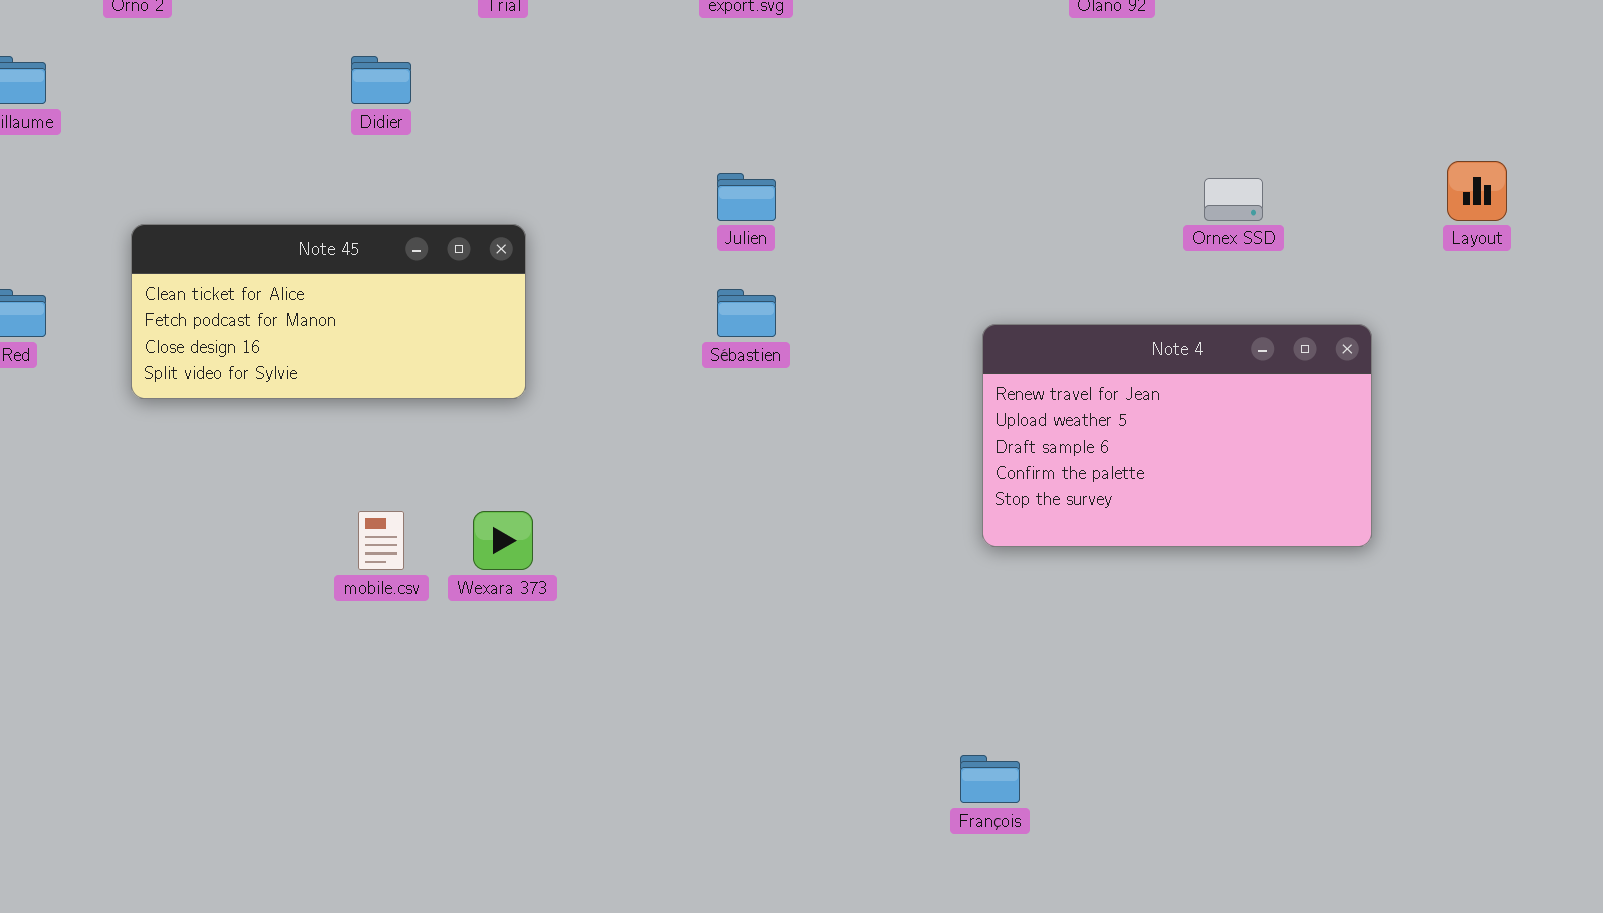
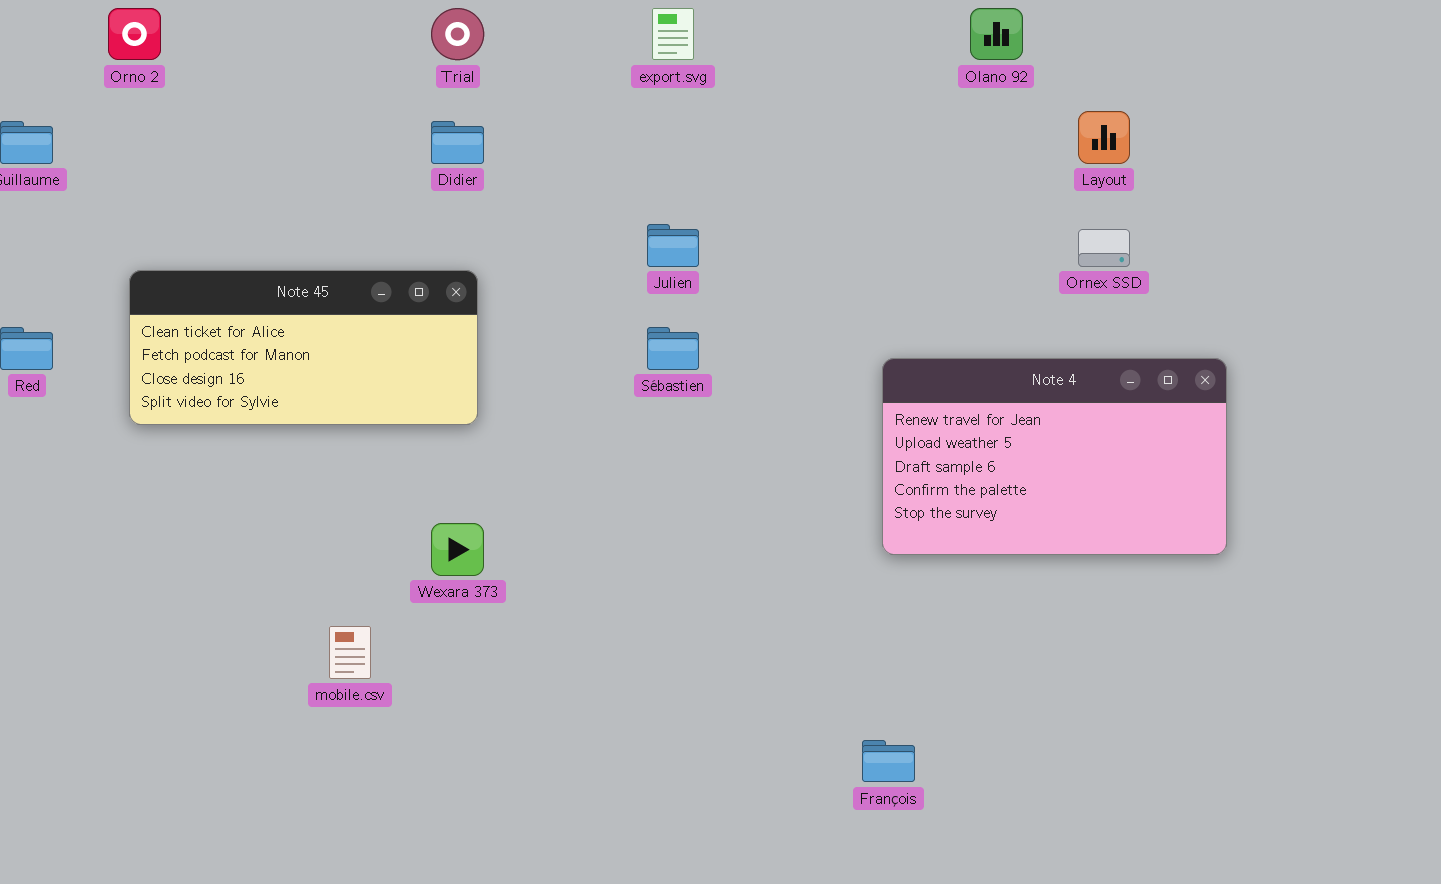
Didier: [351,56,411,104] -> [431,121,484,164], moved
Layout: [1447,161,1507,221] -> [1078,111,1130,164], moved
mobile.csv: [358,511,404,570] -> [329,626,371,679], moved

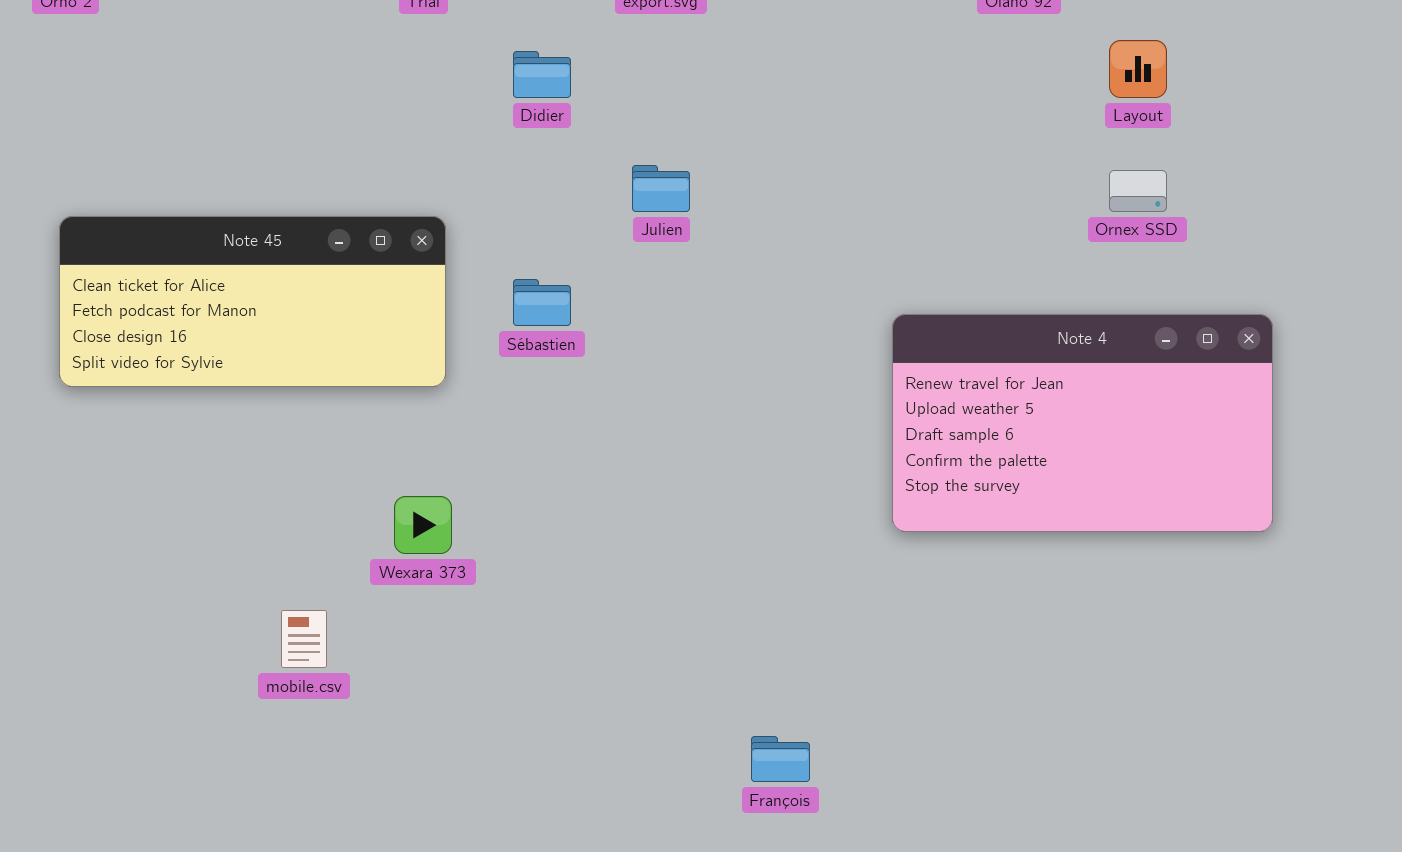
Didier: [431,121,484,164] -> [513,51,571,98], moved
Sébastien: [647,327,699,370] -> [513,279,571,326], moved
François: [862,740,915,782] -> [751,736,810,782], moved

